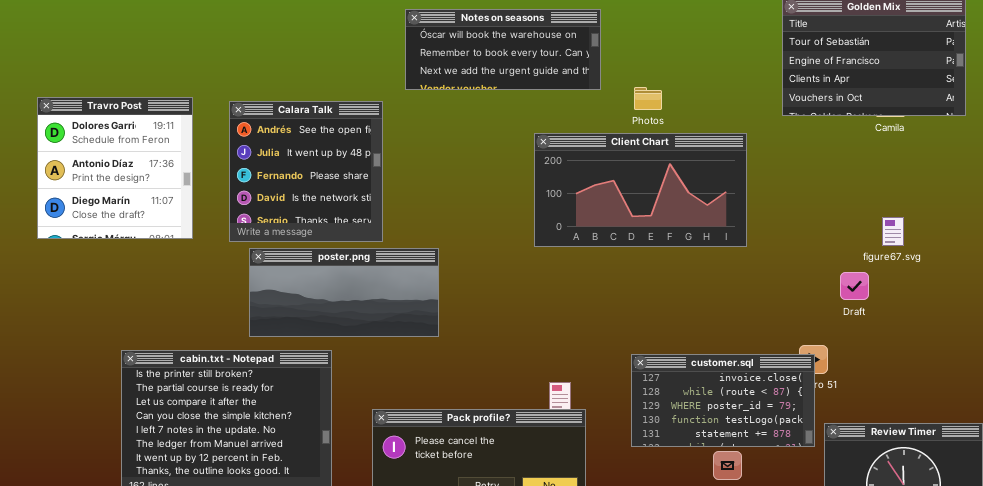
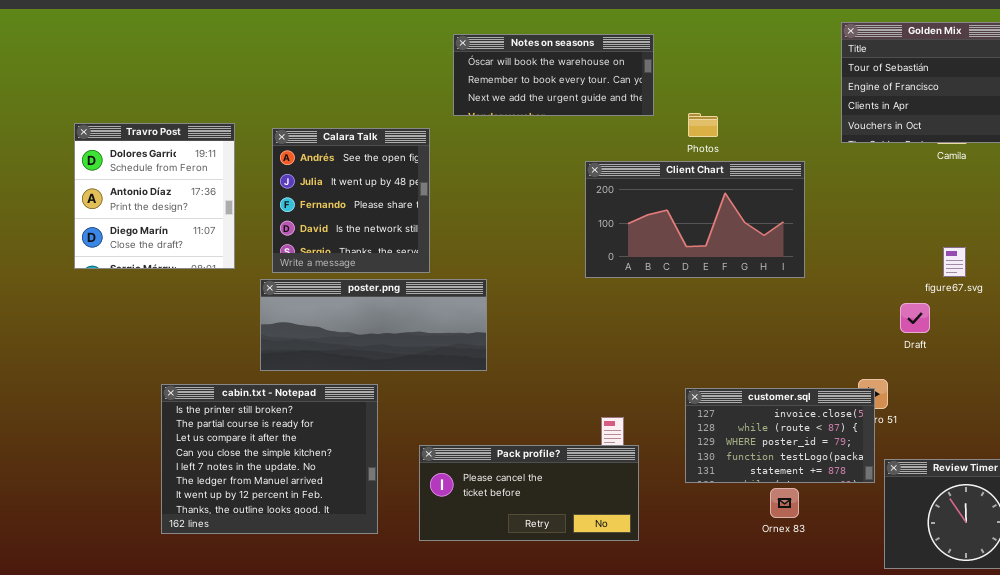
poster.png: [249,248,439,337] -> [260,279,487,371], resized

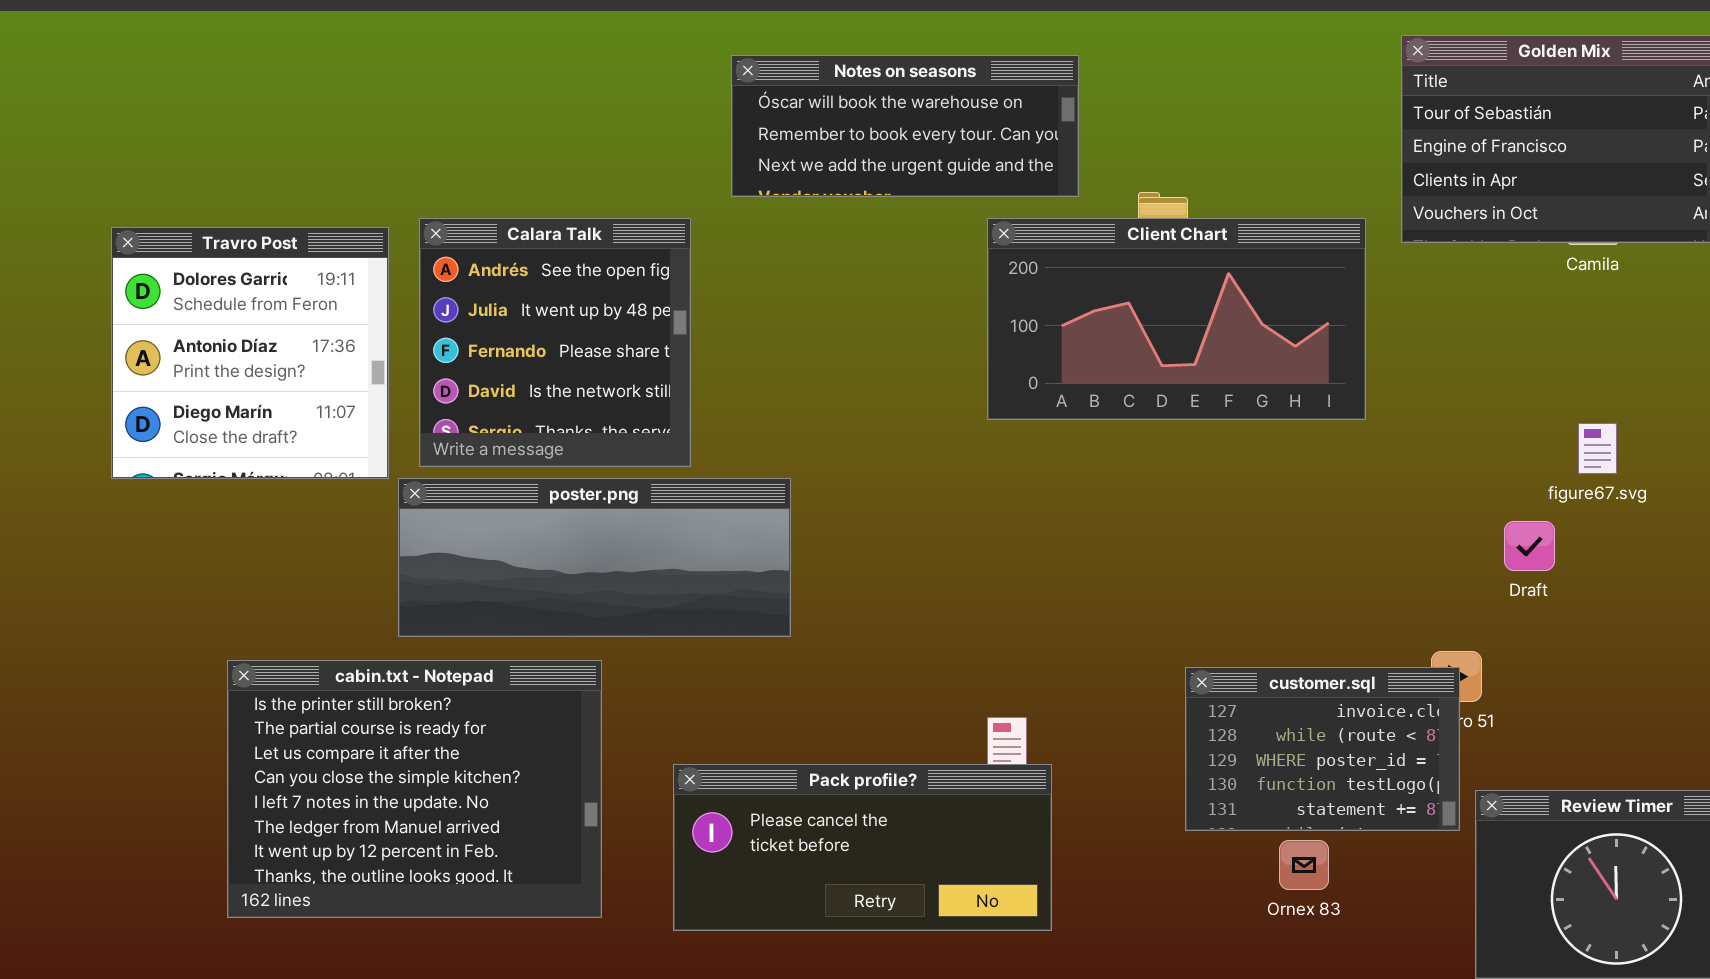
Travro Post: [74,123,235,269] -> [111,227,389,479], moved
Client Chart: [585,161,805,278] -> [987,218,1366,420], moved
customer.sql: [685,388,875,483] -> [1185,667,1460,831], resized

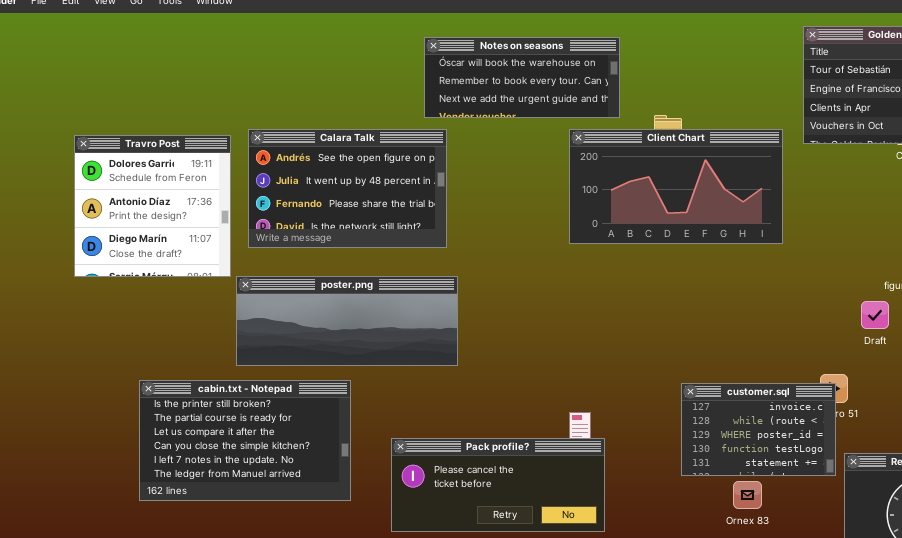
Calara Talk: [419,218,691,467] -> [248,129,447,248], resized
cabin.txt - Notepad: [227,660,602,918] -> [139,380,351,501], resized

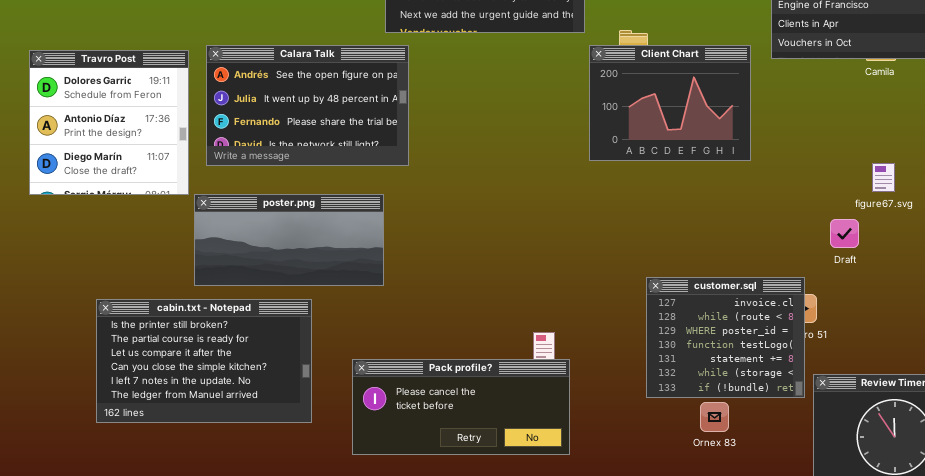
Client Chart: [569,129,783,244] -> [589,45,751,161], resized
poster.png: [236,276,458,366] -> [194,194,384,286], resized
customer.sql: [681,383,836,476] -> [646,277,805,398], resized

